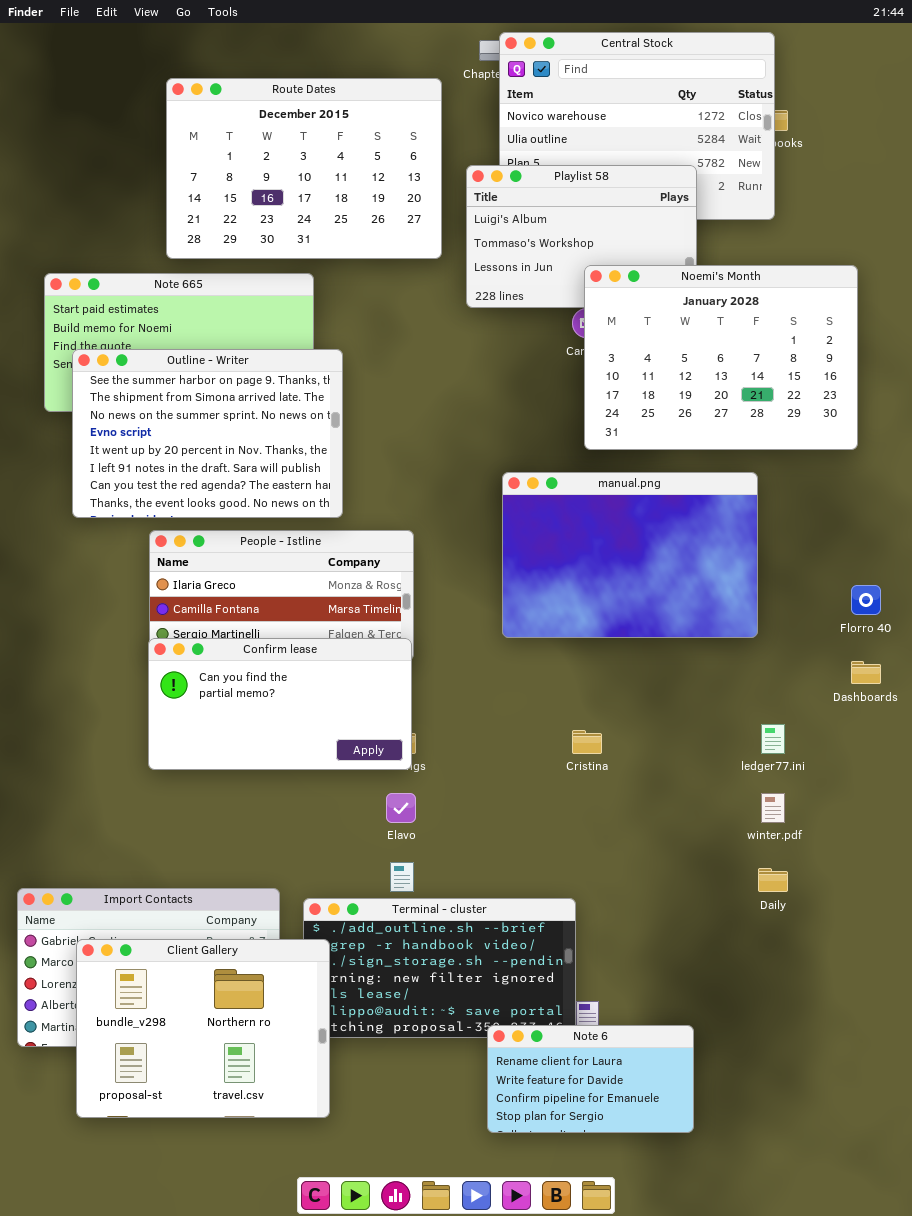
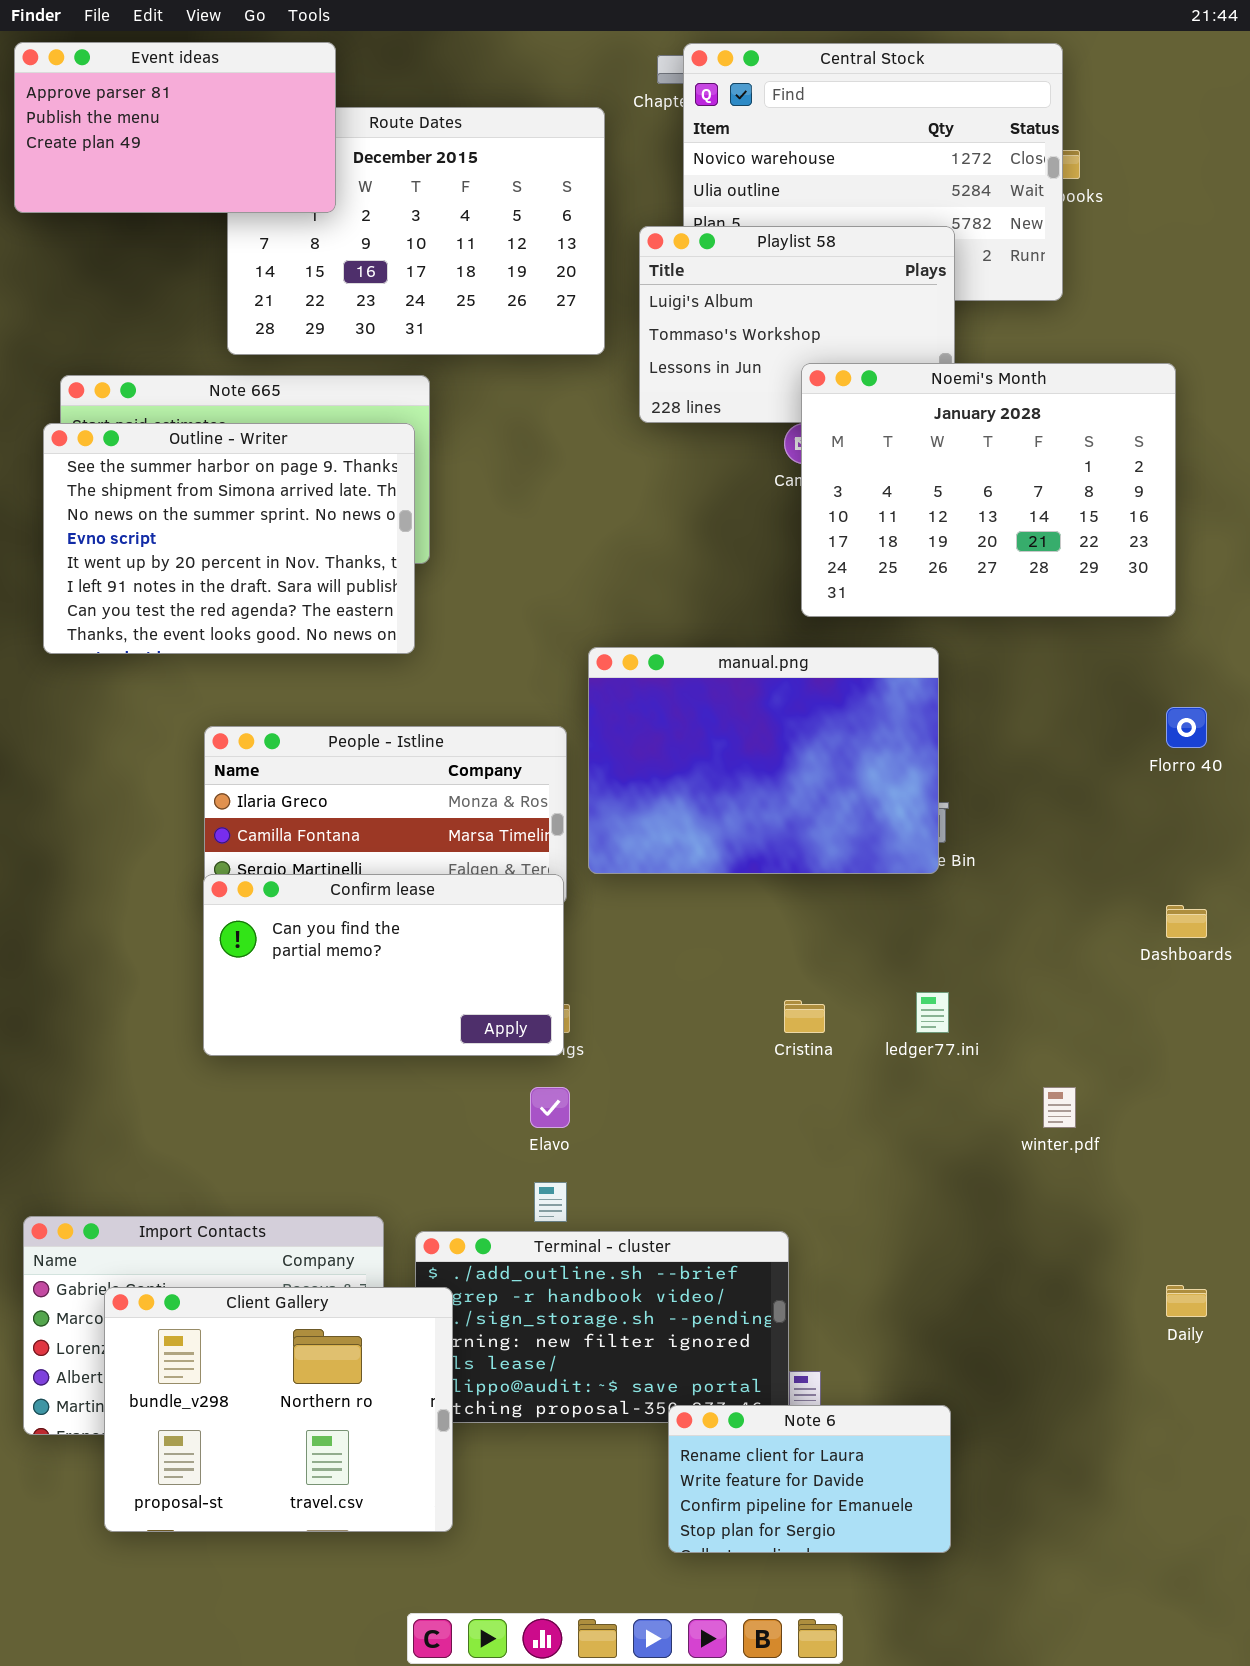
Event ideas: none -> [14,42,336,213], opened
Outline - Writer: [72,349,343,518] -> [43,423,415,654], moved
manual.png: [502,472,758,638] -> [588,647,939,874], moved
Florro 40: [851,585,881,615] -> [1166,707,1207,748], moved
ledger77.ini: [761,724,785,754] -> [916,992,949,1033], moved
Daily: [758,868,788,892] -> [1166,1285,1207,1317], moved

